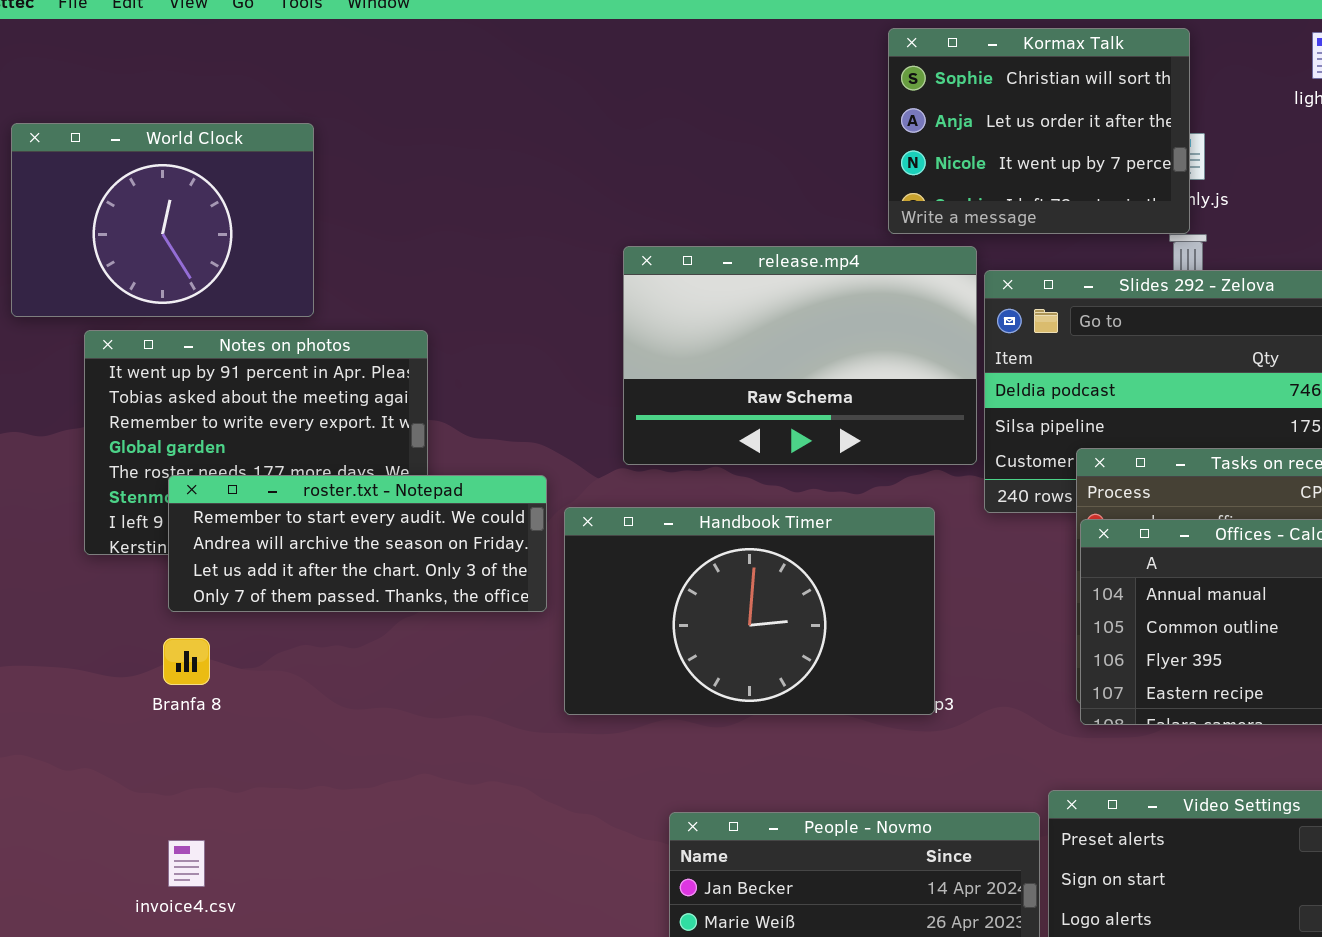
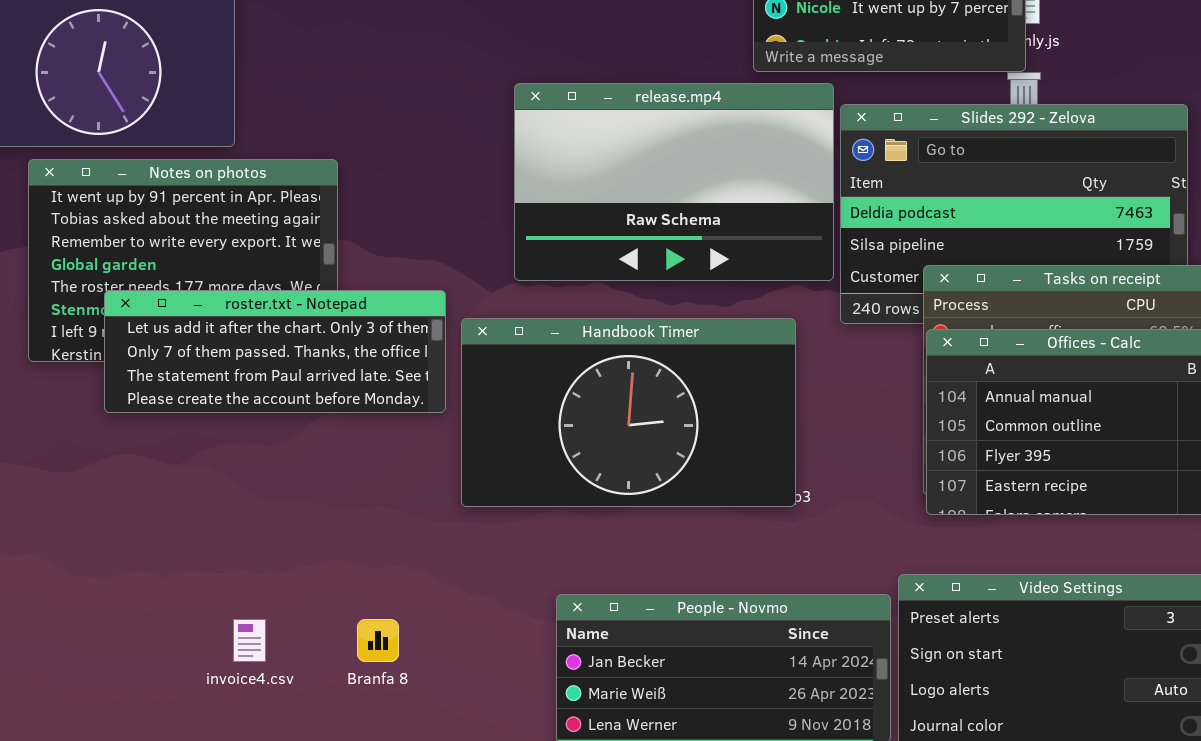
roster.txt - Notepad: [168,475,547,612] -> [104,290,446,413], scrolled down 2 rows
Branfa 8: [163,638,210,685] -> [357,619,399,662], moved
invoice4.csv: [168,840,205,887] -> [233,619,266,662], moved

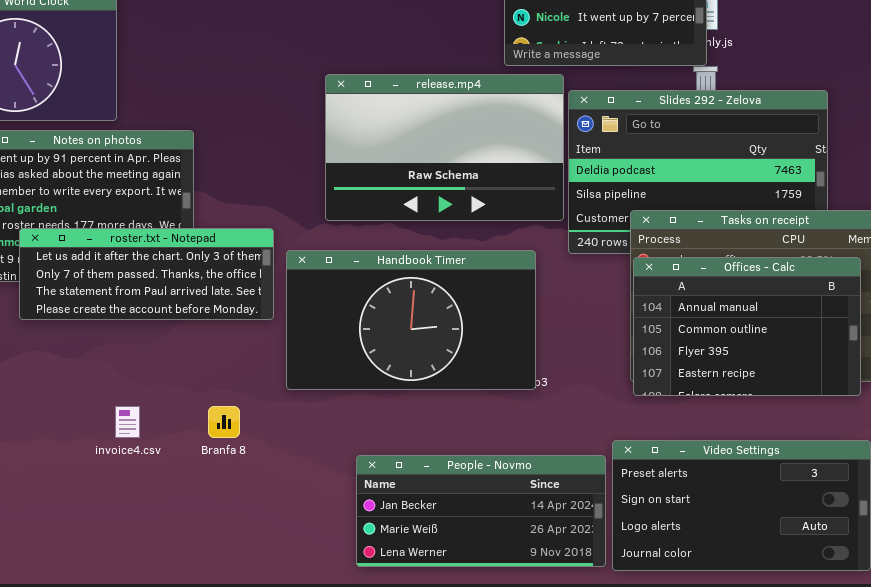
invoice4.csv: [233,619,266,662] -> [115,406,140,438], moved
Branfa 8: [357,619,399,662] -> [208,406,240,438], moved

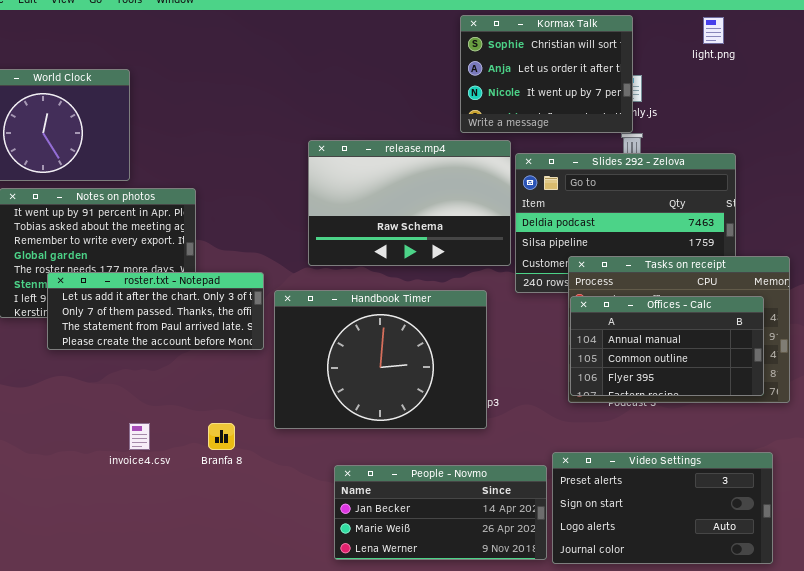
Handbook Timer: [286,250,536,390] -> [274,290,487,429], resized
Offices - Calc: [633,257,861,396] -> [570,296,764,396], resized

